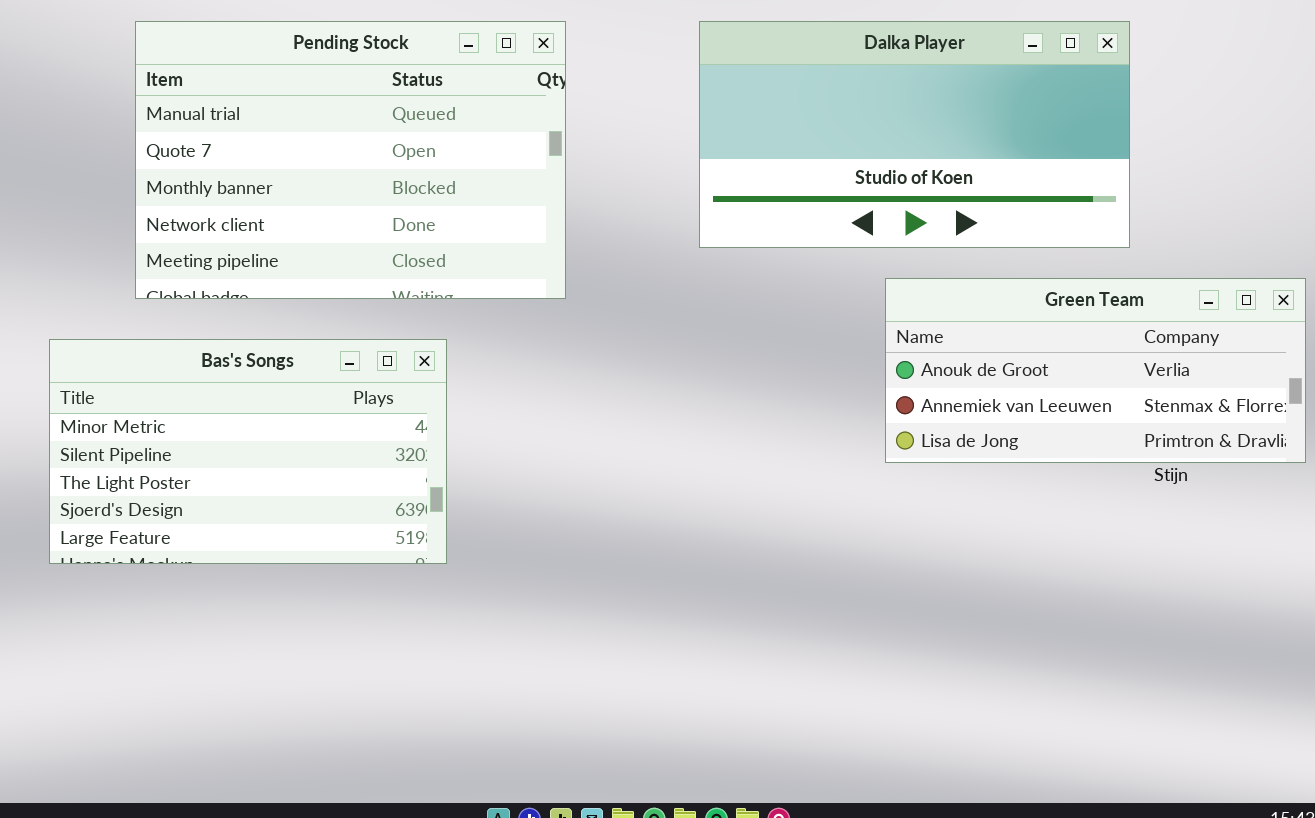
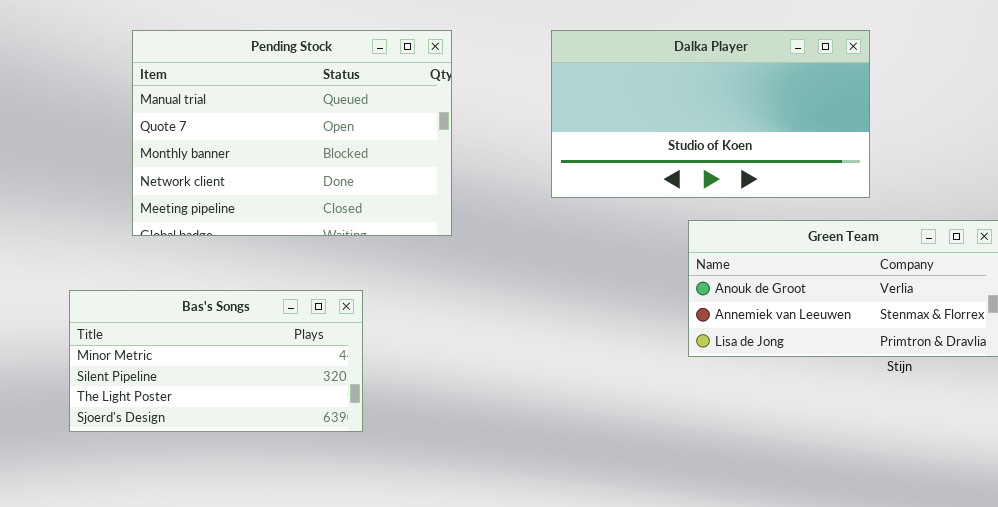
Bas's Songs: [49,339,447,564] -> [69,290,363,432], resized

